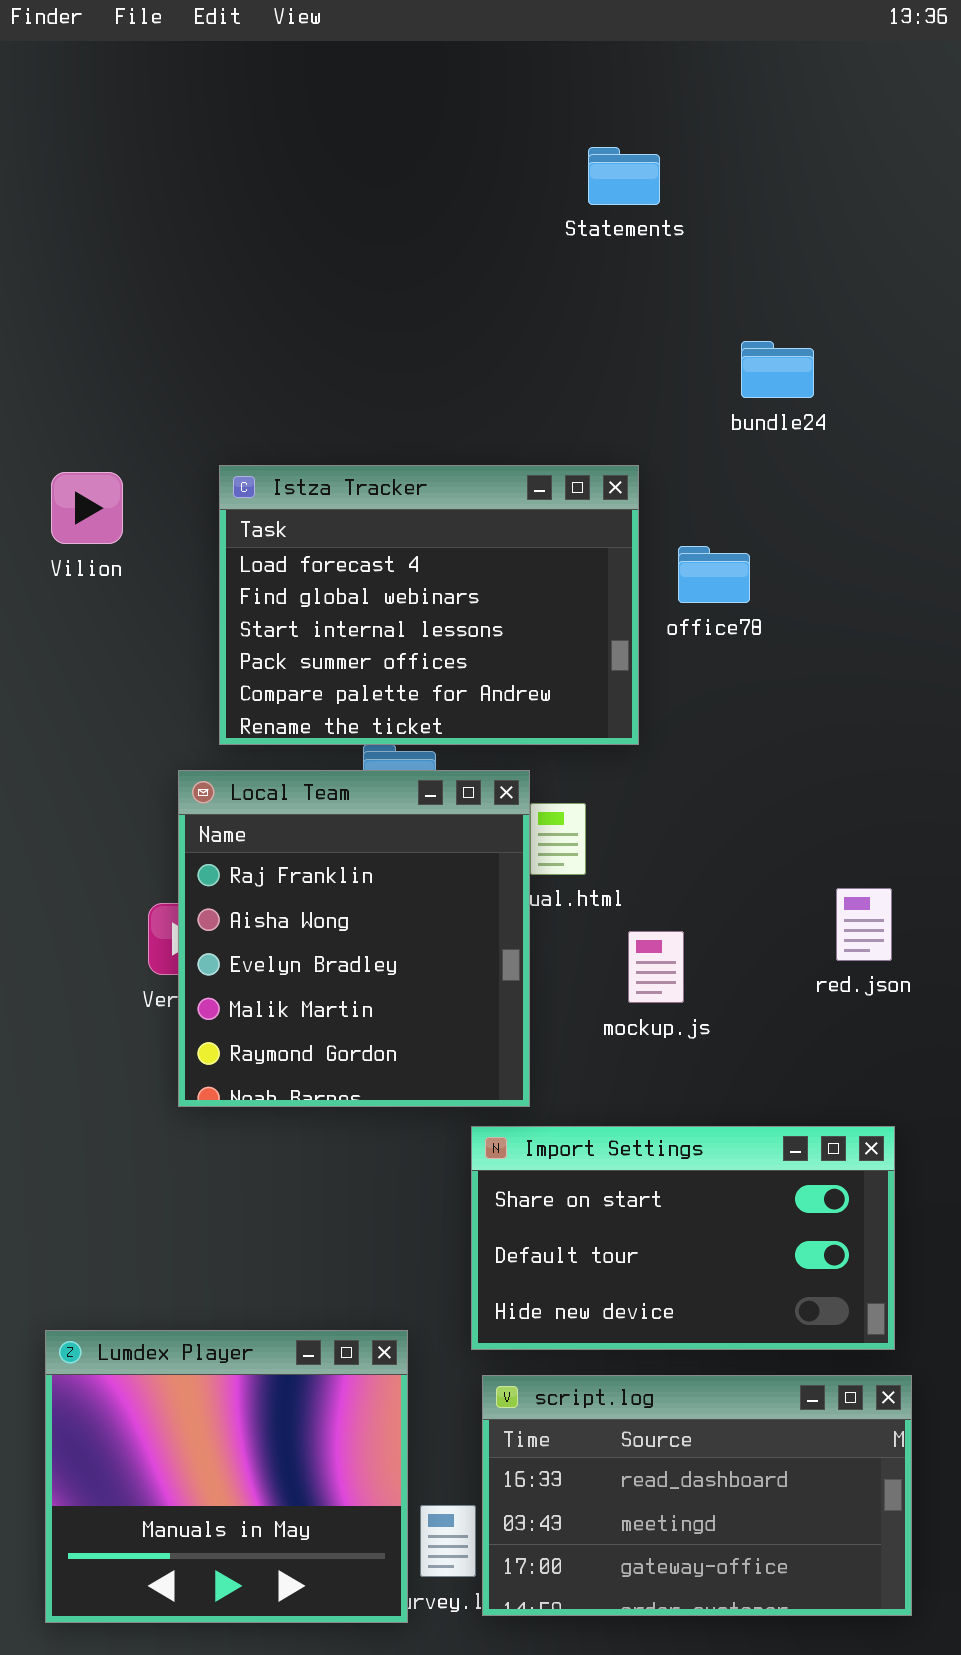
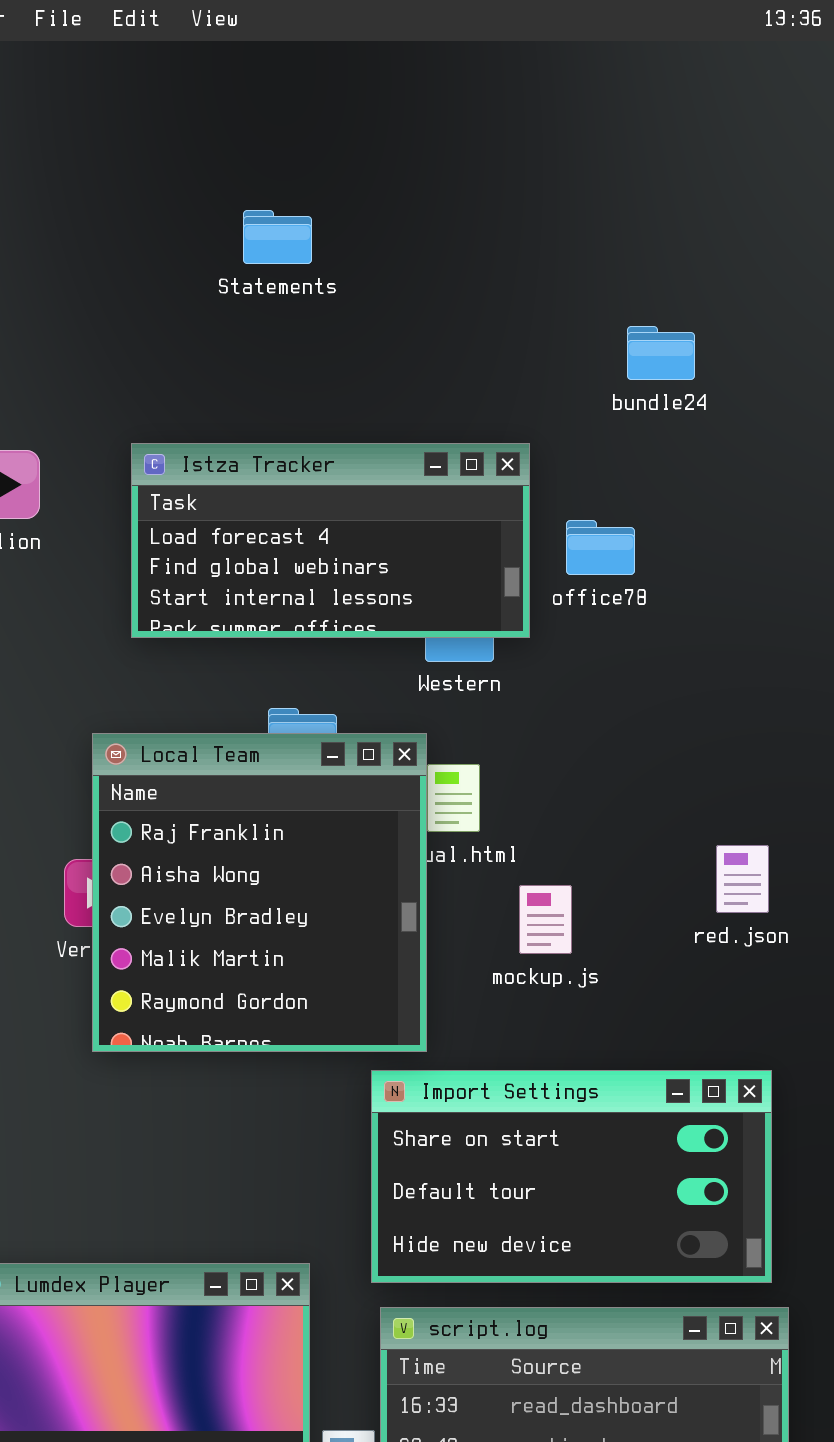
Statements: [588,147,660,205] -> [243,210,312,264], moved
Istza Tracker: [219,465,639,745] -> [131,443,530,638], resized

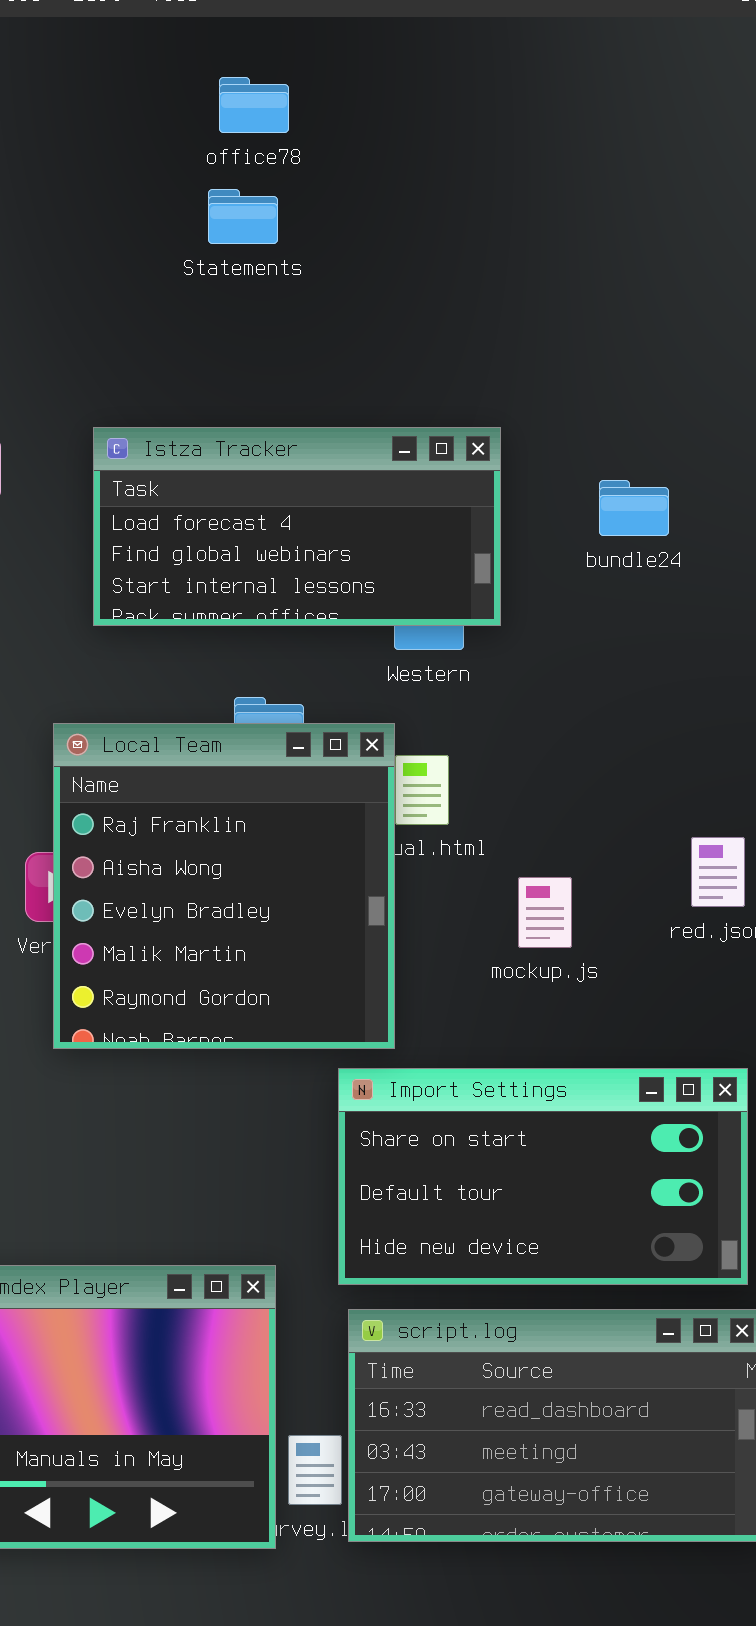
bundle24: [627,326,695,380] -> [599,480,669,536], moved
office78: [566,520,635,575] -> [219,77,289,133], moved
mockup.js: [519,885,572,954] -> [518,877,572,948], moved

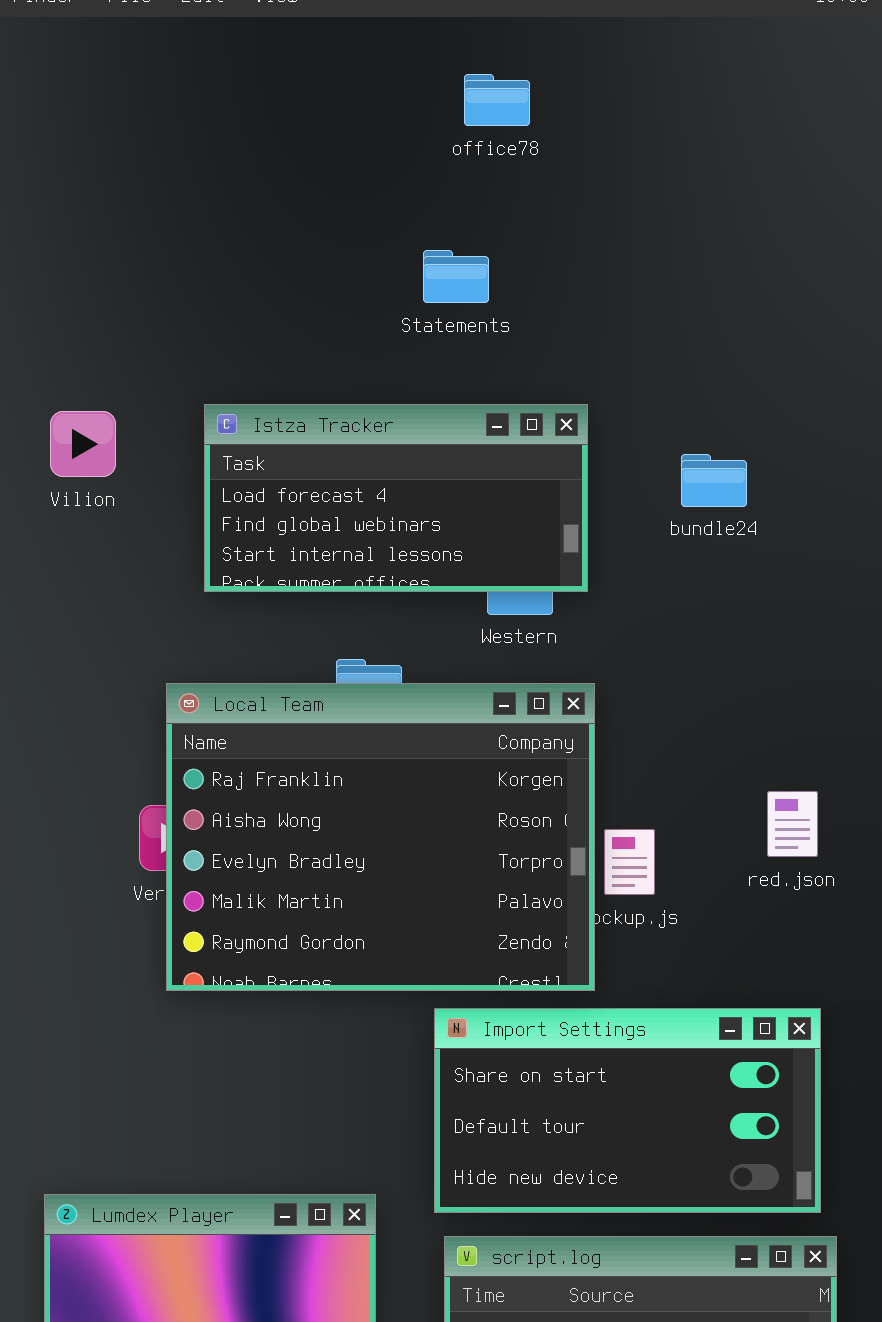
office78: [219,77,289,133] -> [464,74,530,126], moved
Statements: [208,189,278,244] -> [423,250,489,303], moved
Local Team: [53,723,395,1049] -> [166,683,595,991], resized

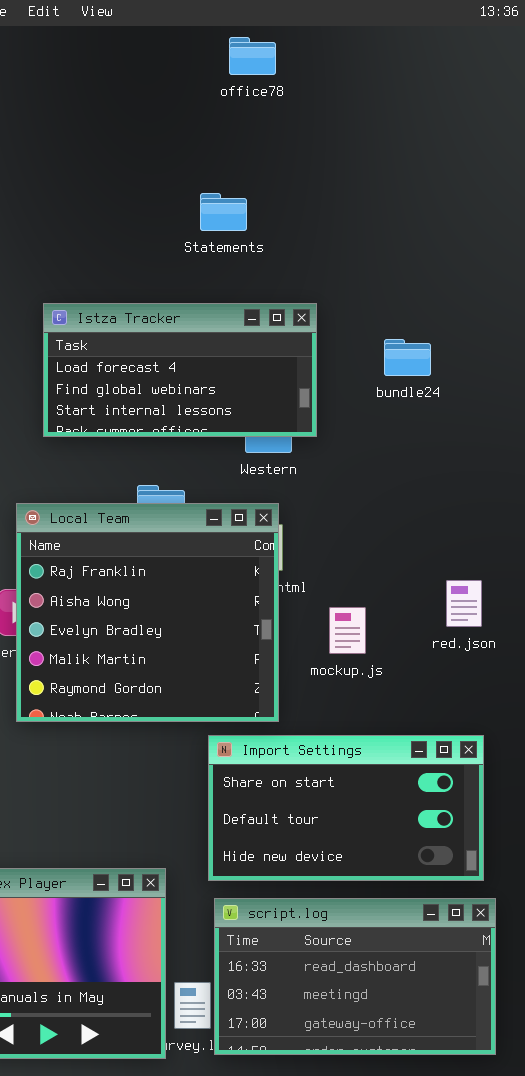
office78: [464,74,530,126] -> [229,37,276,75], moved
Local Team: [166,683,595,991] -> [16,503,279,722], resized

